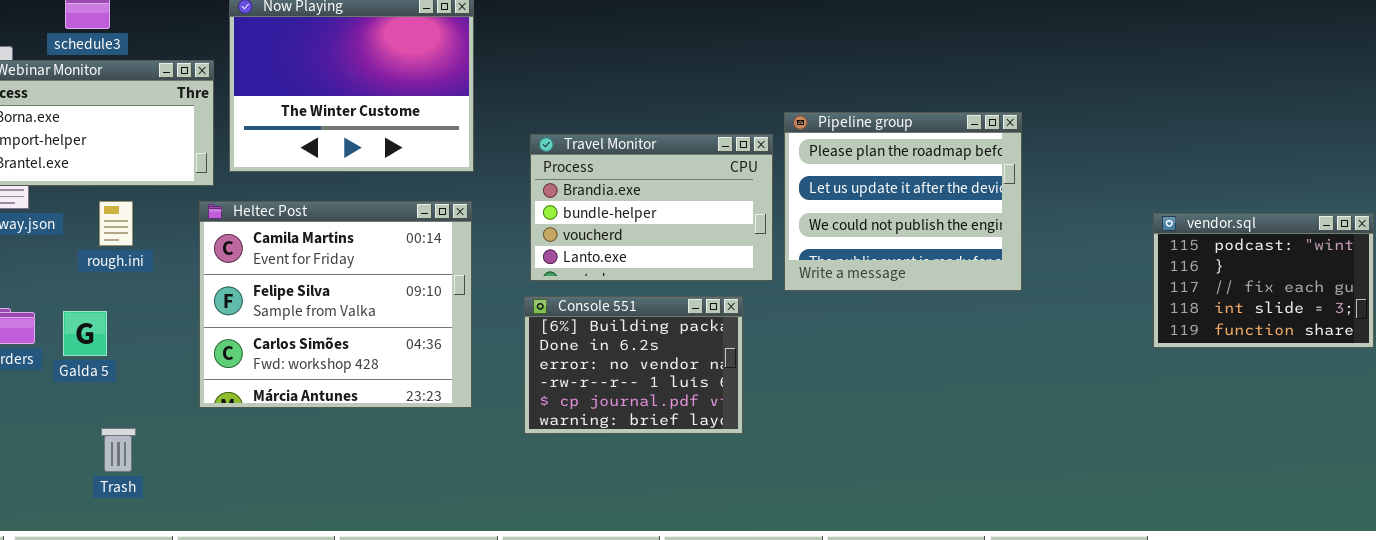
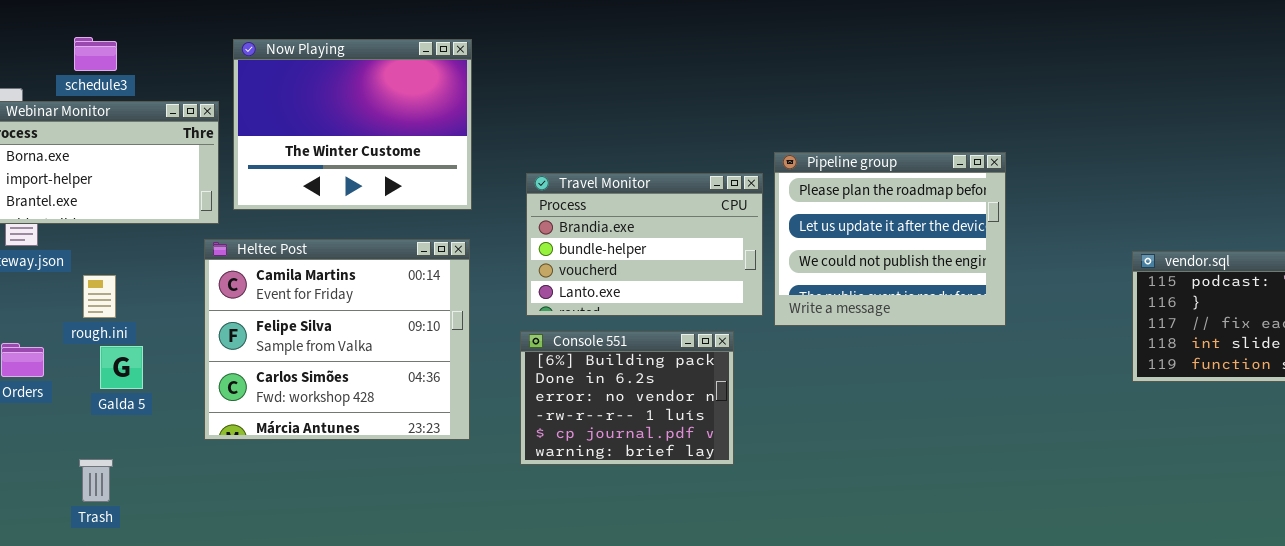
rough.ini: [99,201,133,246] -> [83,275,116,318], moved
Galda 5: [63,311,107,356] -> [100,346,143,389], moved
Trash: [101,428,136,472] -> [79,459,113,502], moved

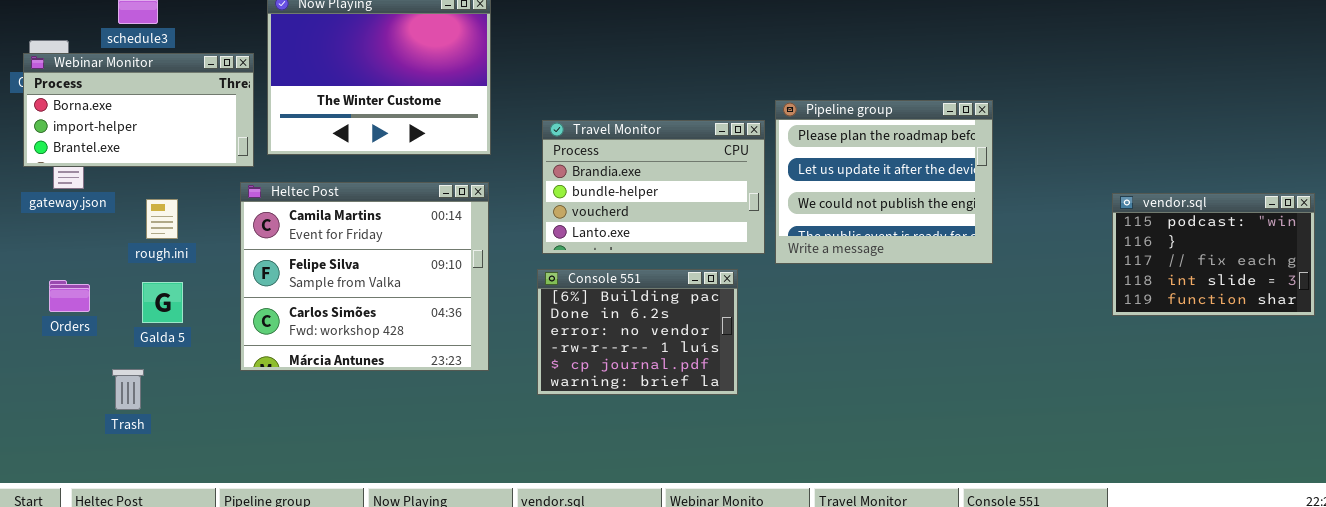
rough.ini: [83,275,116,318] -> [146,199,178,239], moved
Trash: [79,459,113,502] -> [112,369,144,410], moved

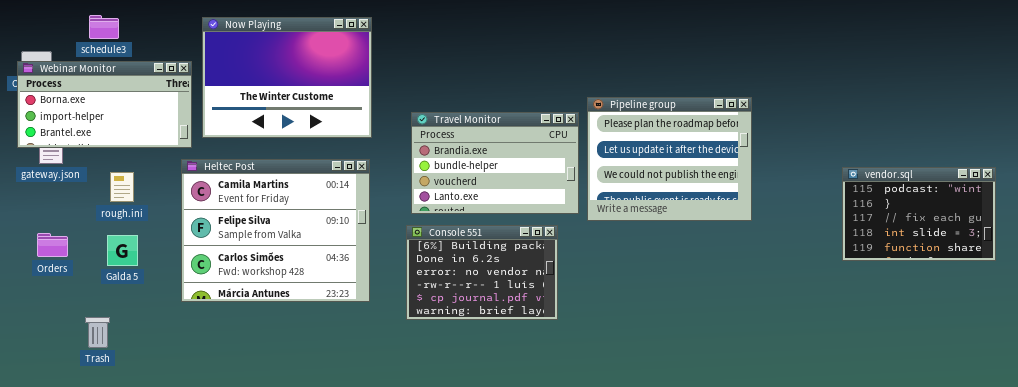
Trash: [112,369,144,410] -> [85,317,110,348], moved

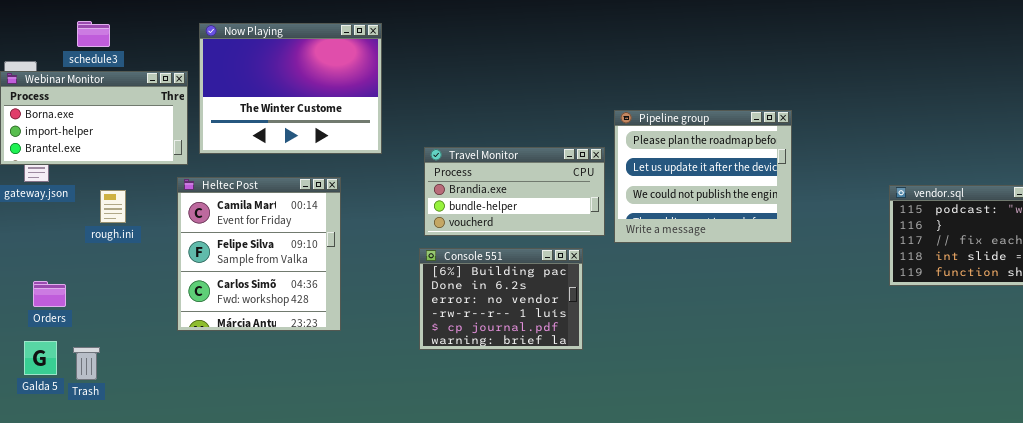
Travel Monitor: [411,112,579,214] -> [424,147,605,236], resized
Heltec Post: [181,159,370,302] -> [177,177,341,331], resized
Orders: [37,233,68,257] -> [33,281,66,307], moved
Galda 5: [107,235,138,266] -> [24,341,57,375], moved

